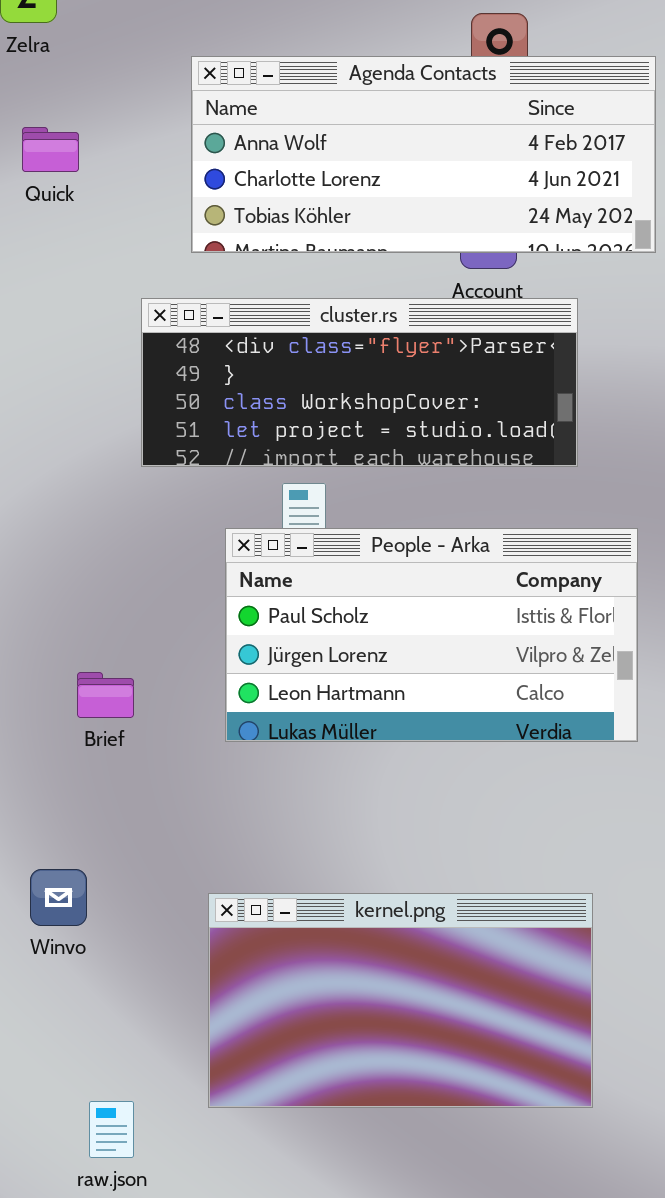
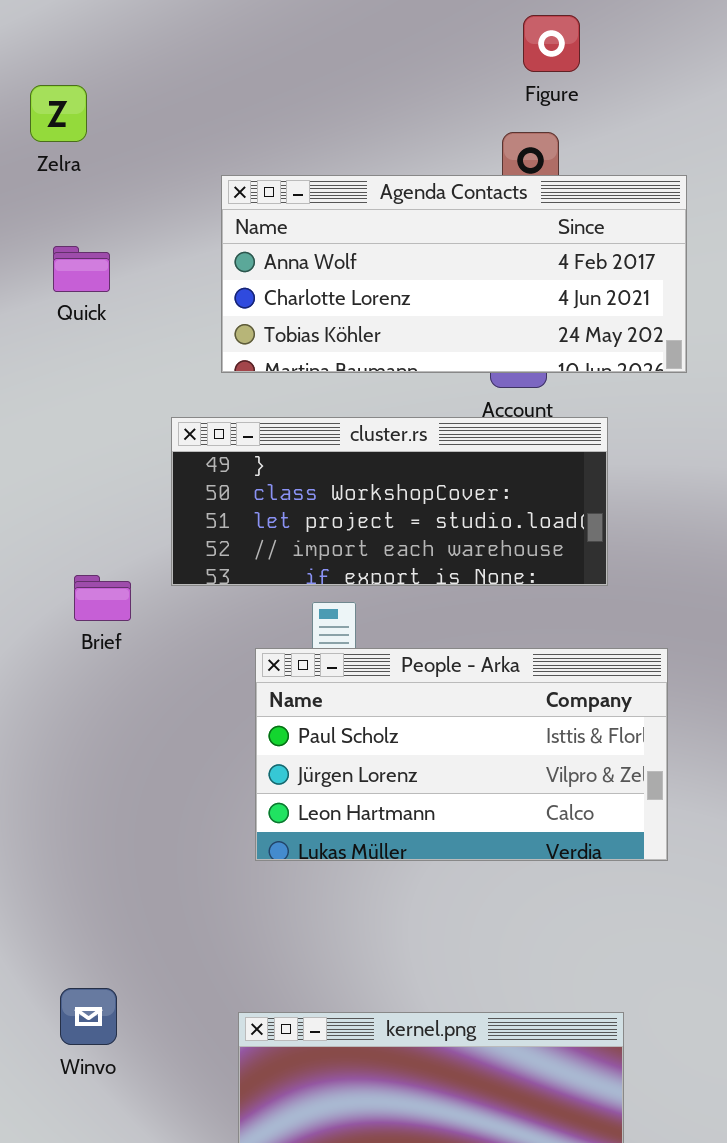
cluster.rs: [141,298,578,467] -> [171,417,608,586], scrolled down 1 row
Brief: [77,672,134,718] -> [74,575,131,621], moved

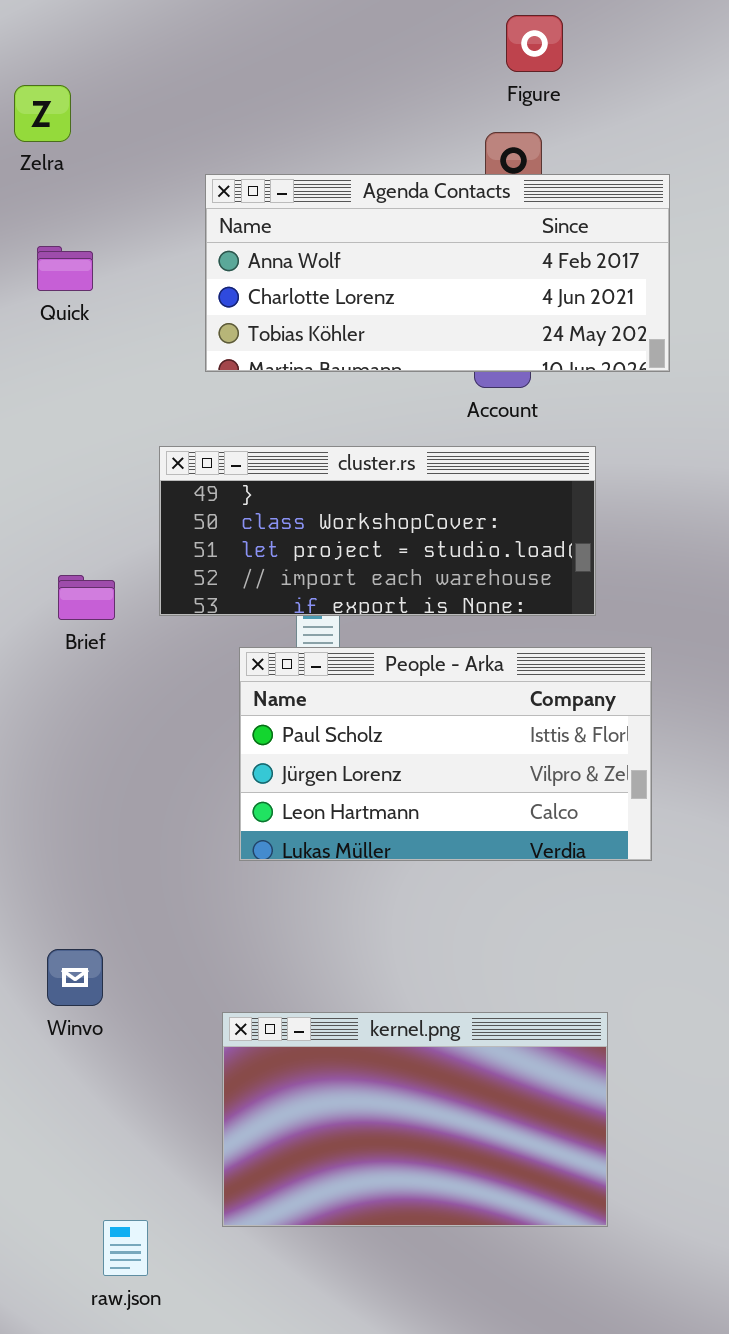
cluster.rs: [171,417,608,586] -> [159,446,596,616], moved
Winvo: [60,988,117,1045] -> [47,949,103,1006], moved

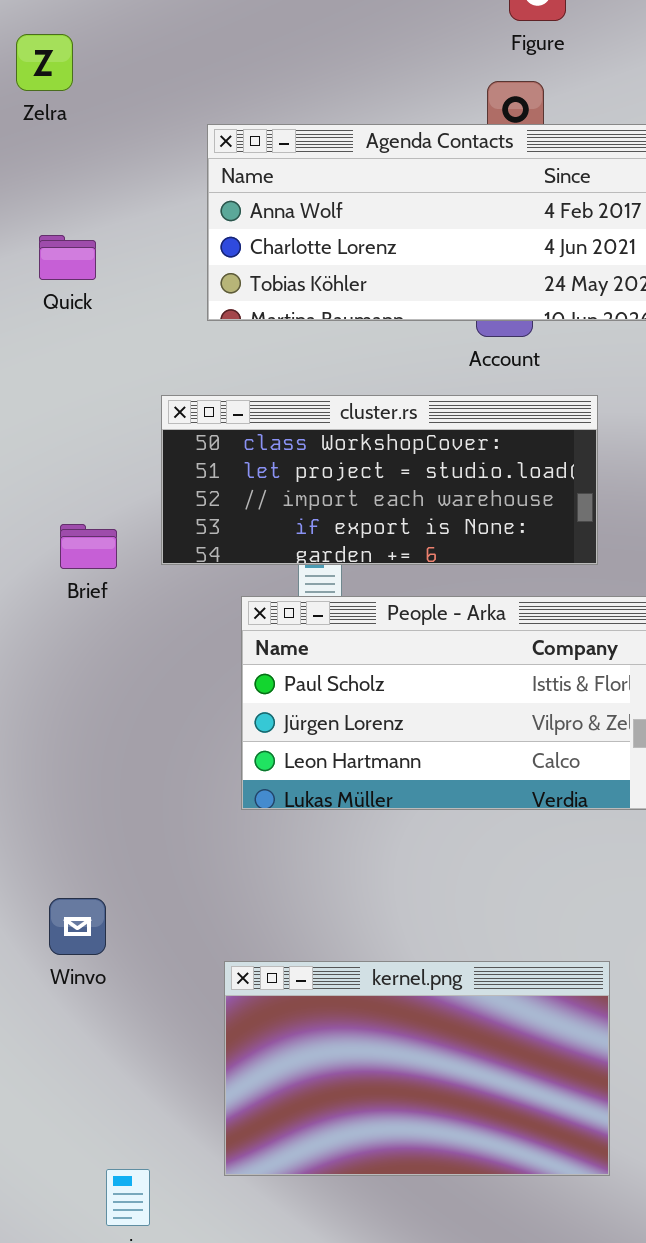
Quick: [37,246,93,291] -> [39,235,96,280], moved
cluster.rs: [159,446,596,616] -> [161,395,598,565], scrolled down 1 row

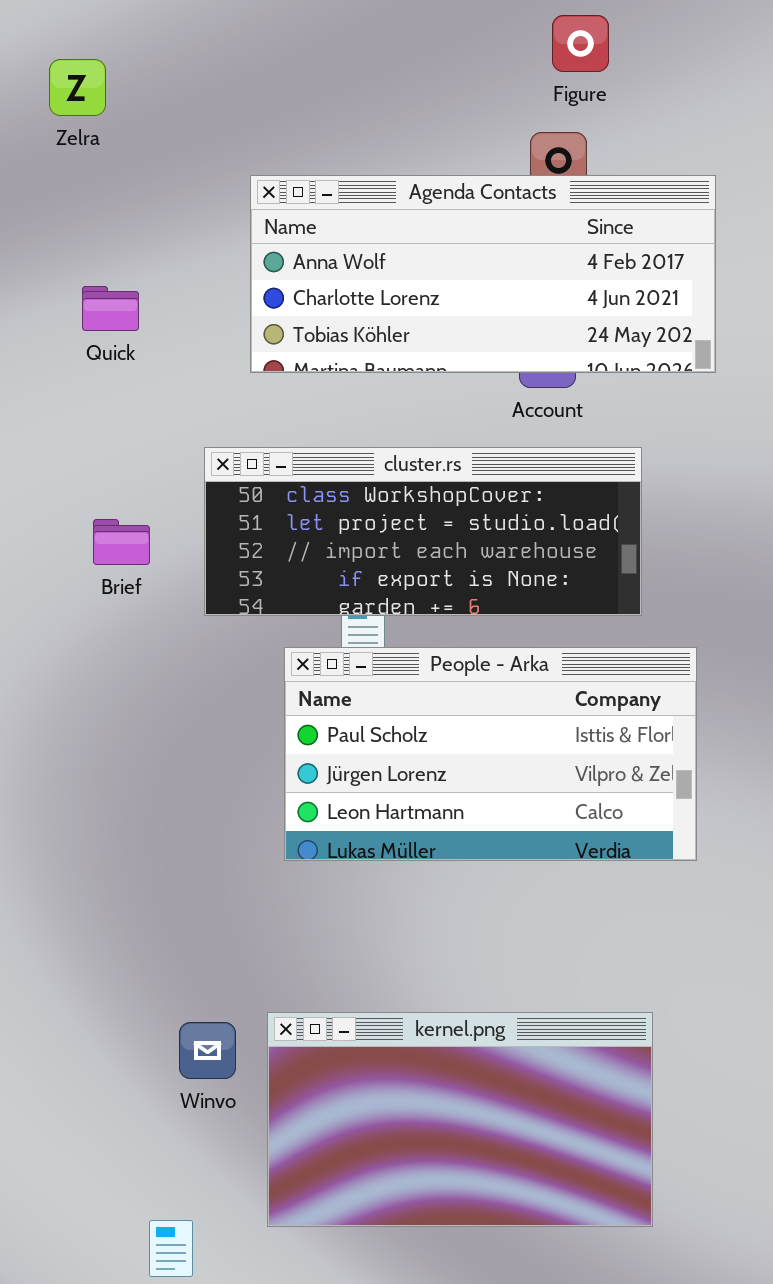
Zelra: [16,34,73,91] -> [49,59,106,116], moved
Brief: [60,524,117,569] -> [93,519,150,565], moved
Winvo: [49,898,106,955] -> [179,1022,236,1079], moved

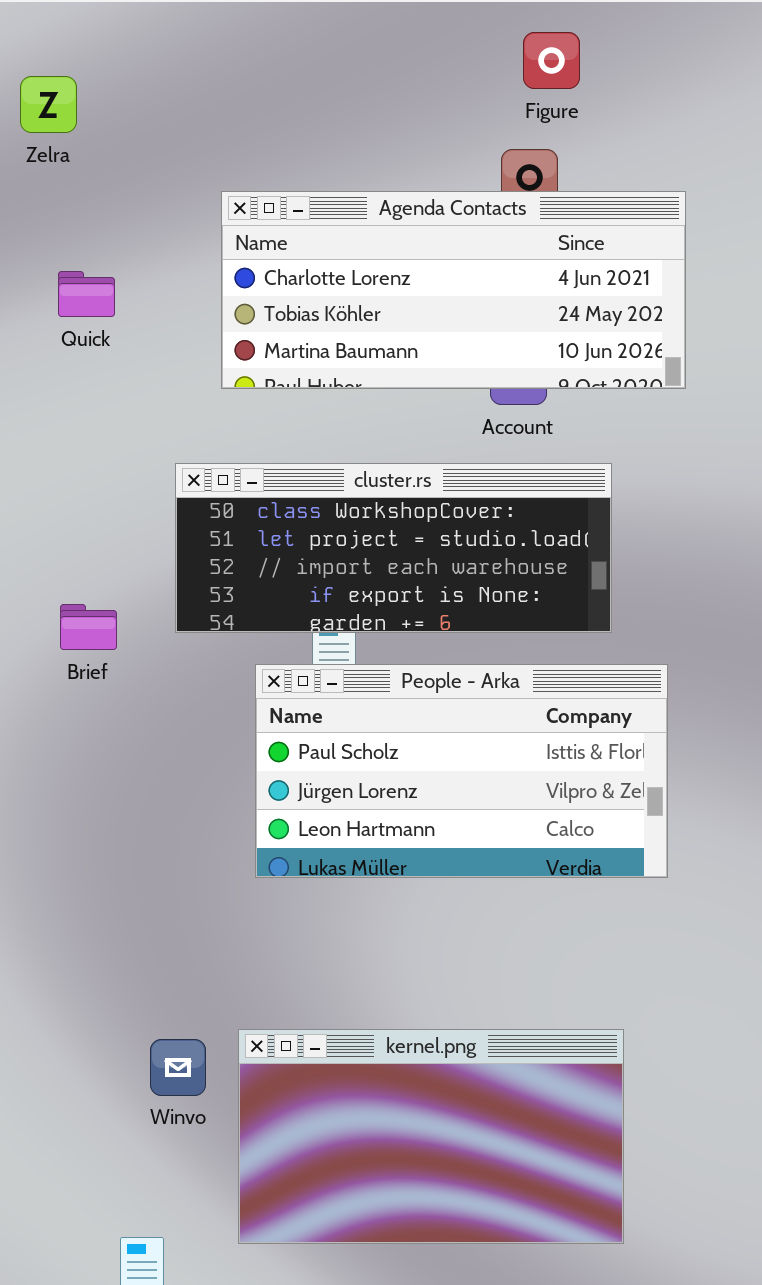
Agenda Contacts: [250,175,716,373] -> [221,191,686,389], scrolled down 1 row
Quick: [82,286,139,331] -> [58,271,115,317], moved
Brief: [93,519,150,565] -> [60,604,117,650], moved

